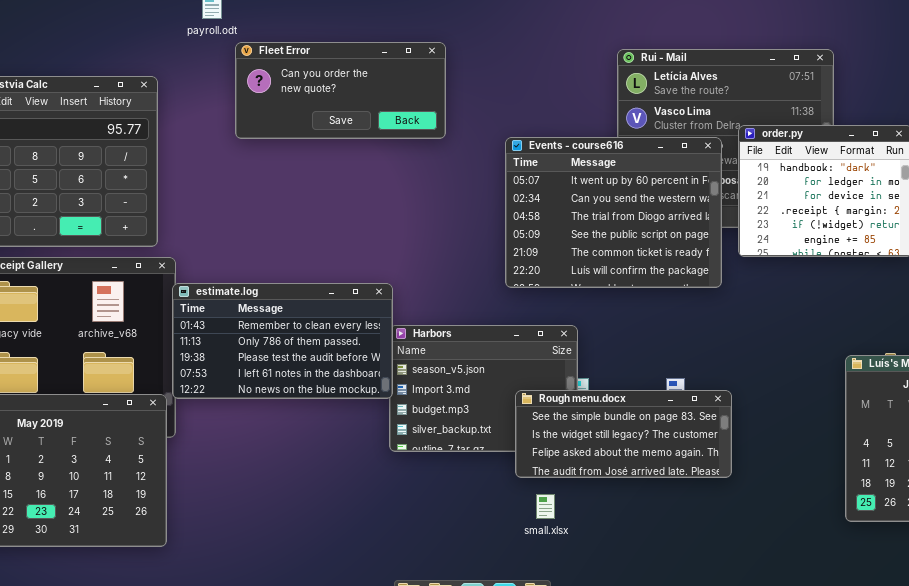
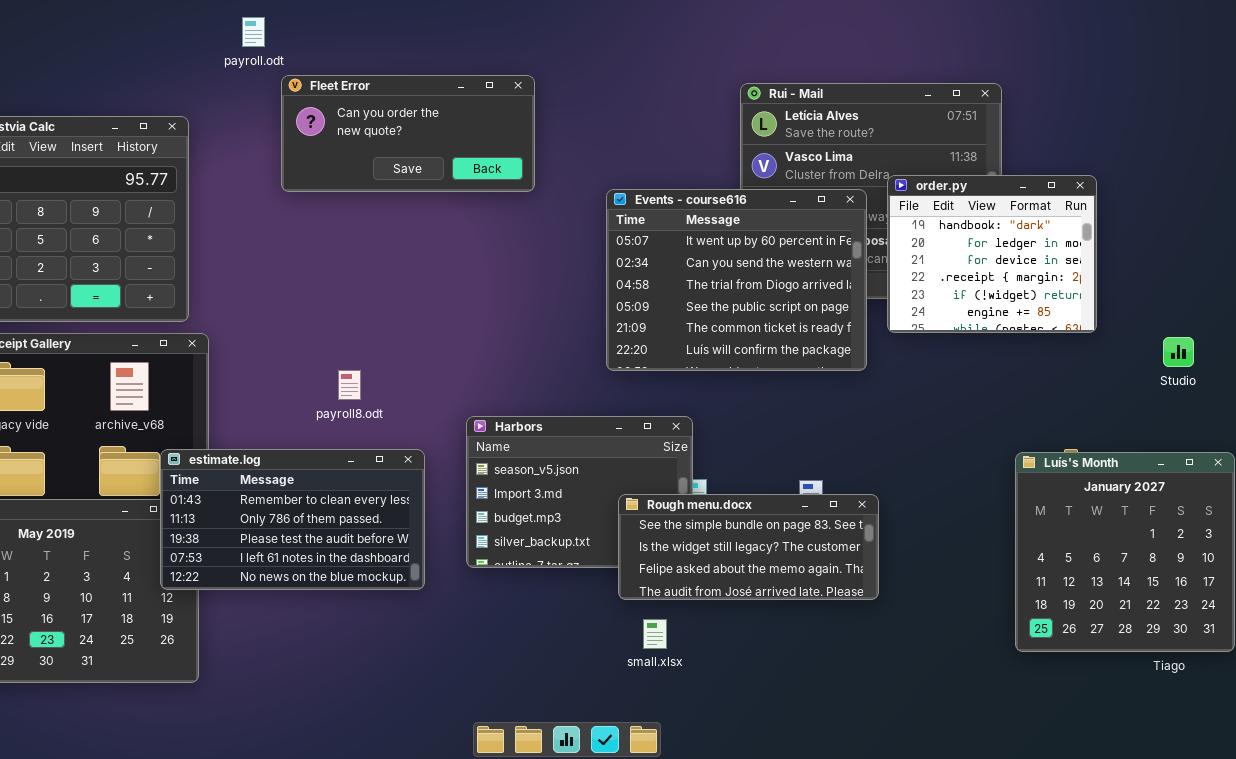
estimate.log: [172,283,393,399] -> [160,449,425,590], moved

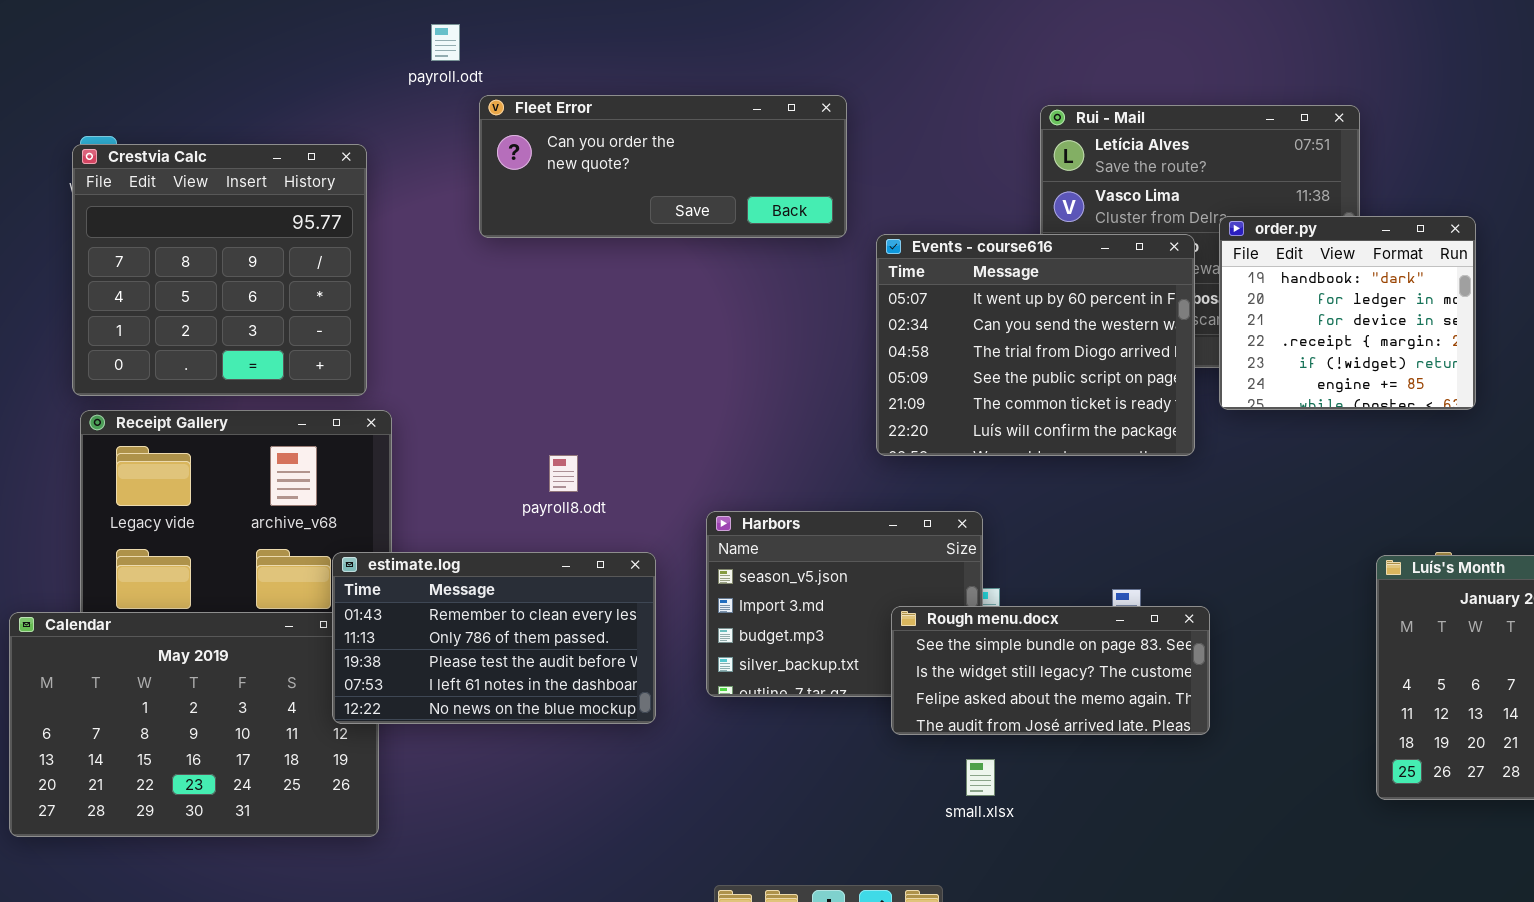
Fleet Error: [281,75,535,192] -> [479,95,847,238], resized
small.xlsx: [643,619,667,649] -> [966,759,995,796], moved

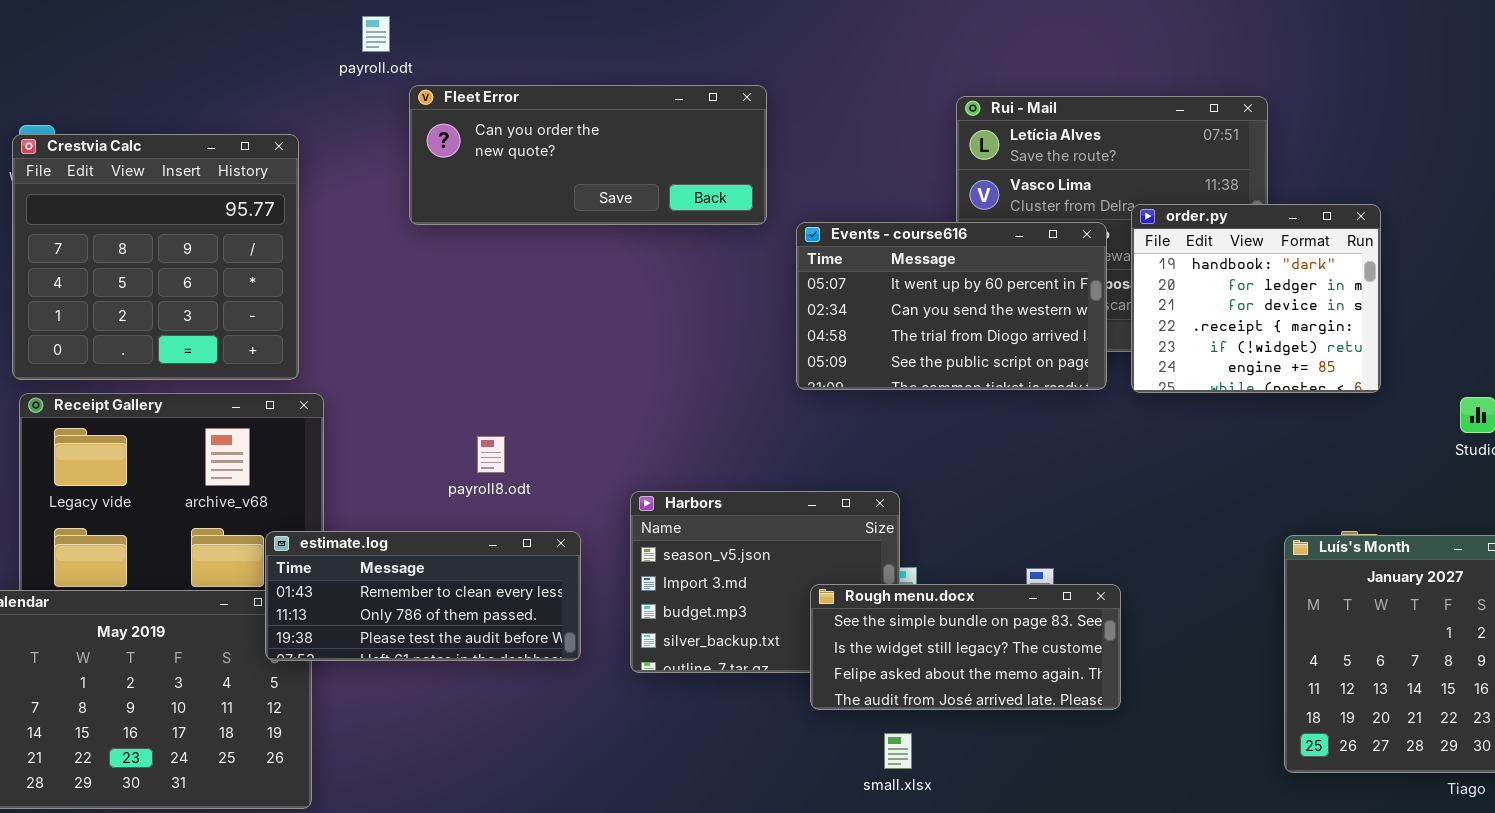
Events - course616: [876,234,1195,456] -> [796,222,1107,390], resized
estimate.log: [332,552,656,724] -> [265,531,581,661], resized

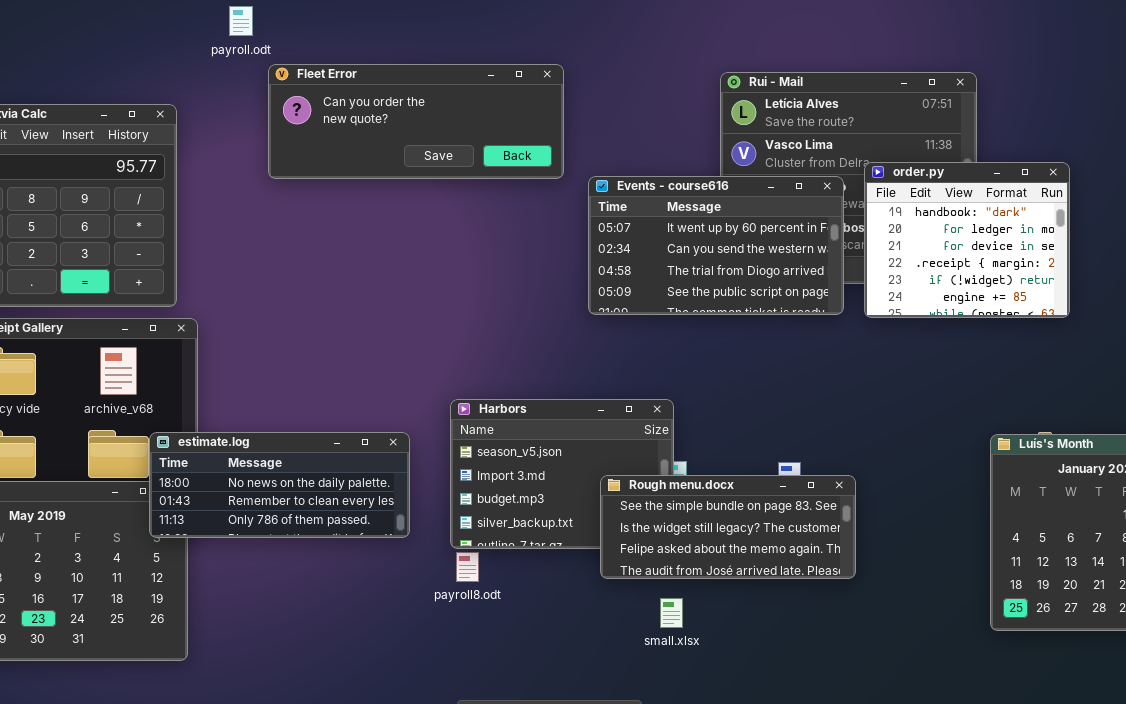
payroll8.odt: [477,436,505,473] -> [456,552,479,582], moved
estimate.log: [265,531,581,661] -> [149,432,410,538], scrolled up 1 row

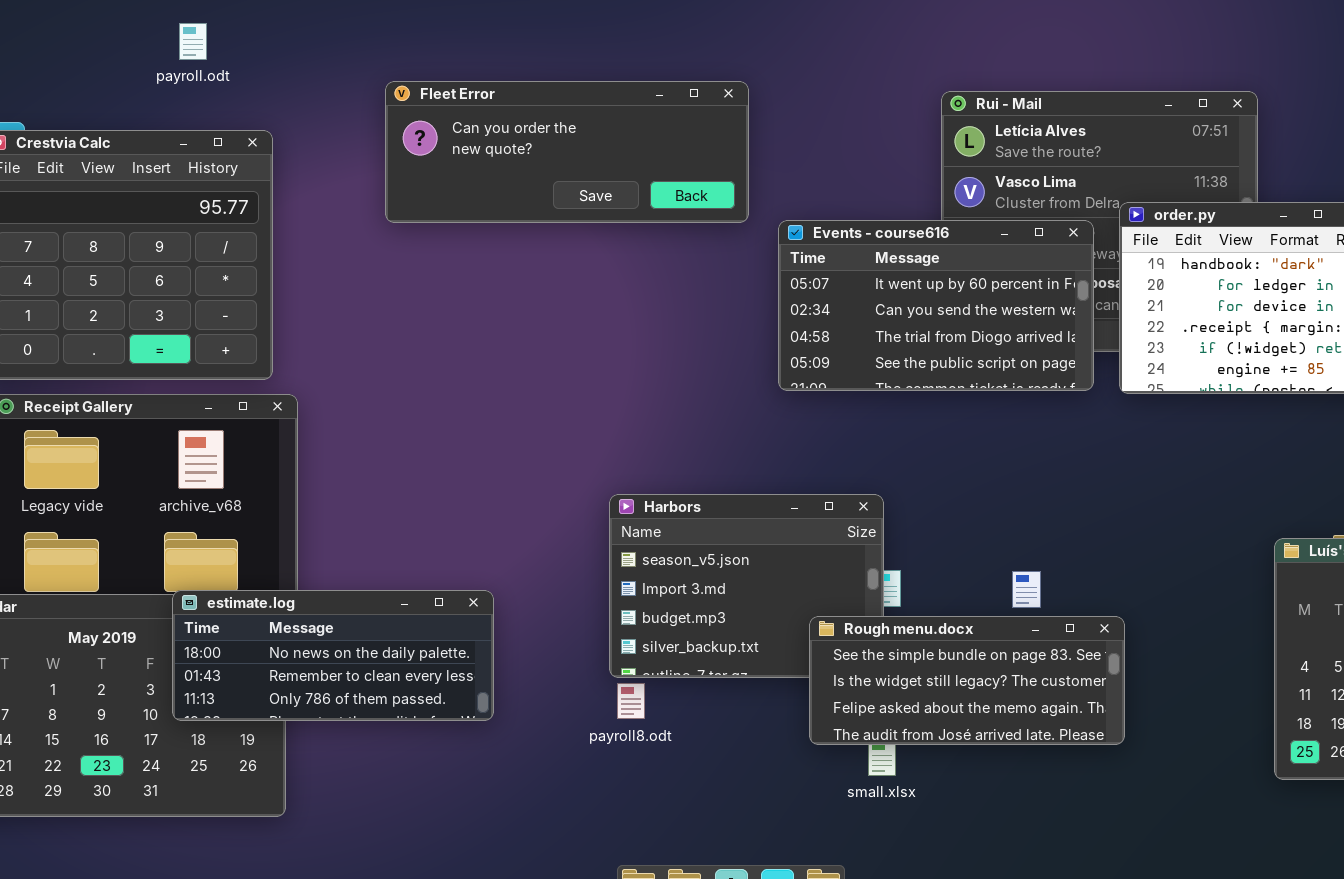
payroll.odt: [229,6,253,36] -> [179,23,207,60], moved
estimate.log: [149,432,410,538] -> [172,590,494,721], moved
Rough menu.docx: [600,475,856,579] -> [809,616,1125,745], moved

